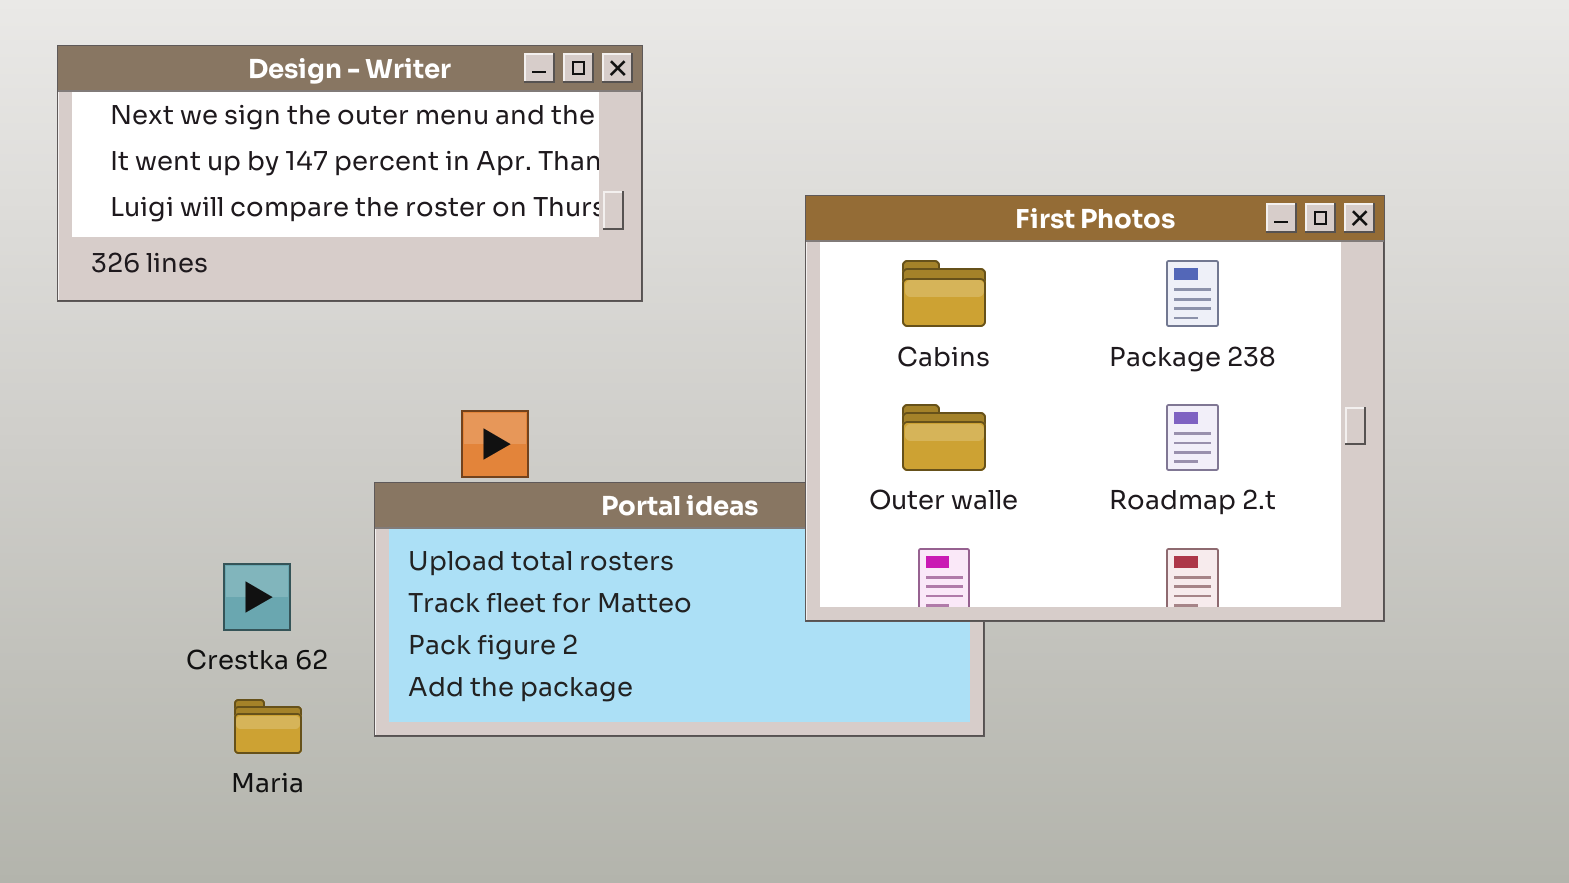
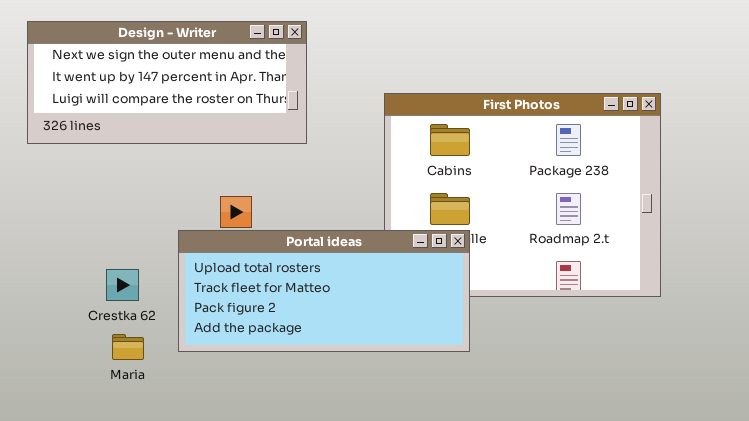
Portal ideas: [374,482,985,737] -> [178,230,470,352], raised

